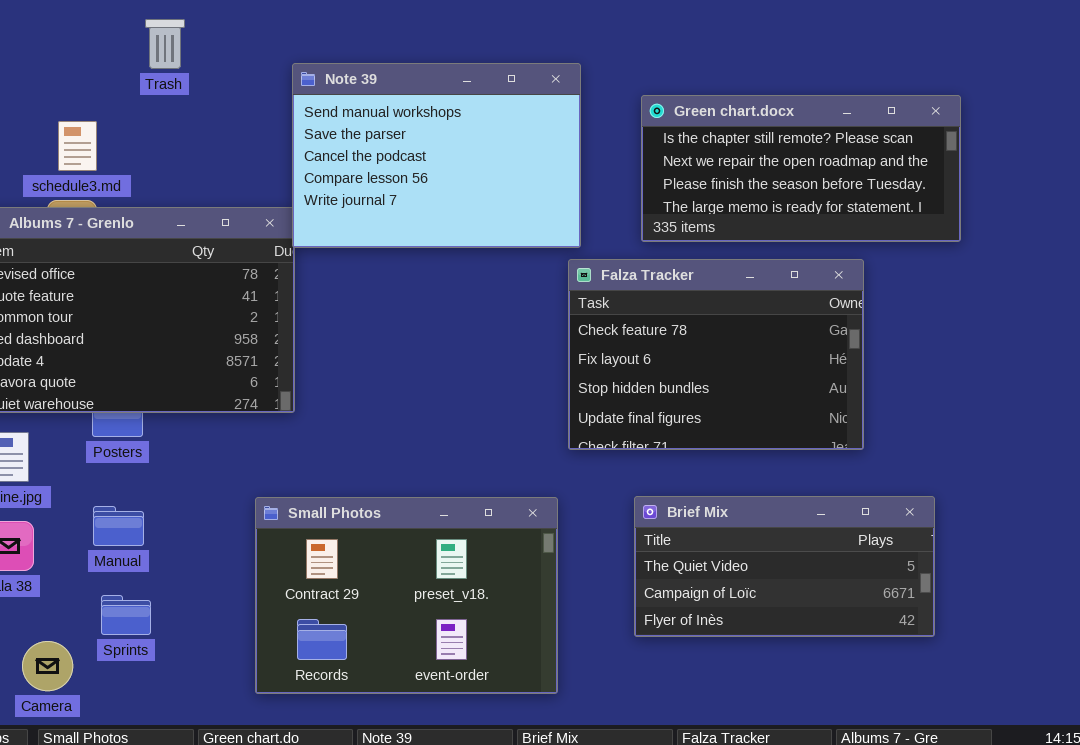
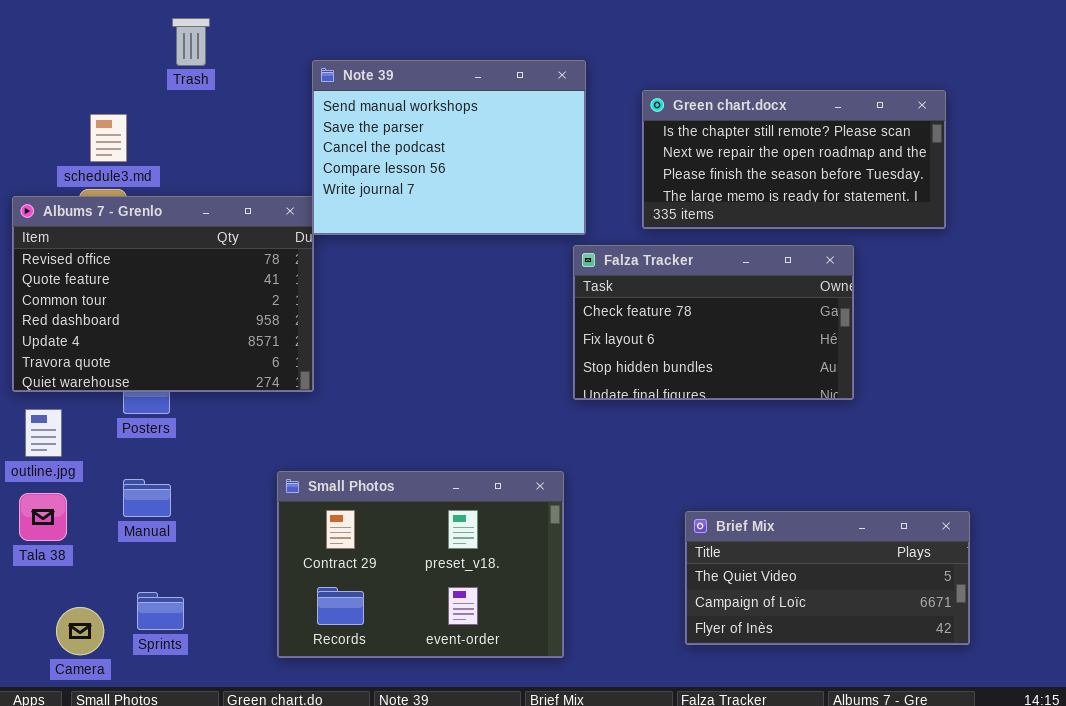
Falza Tracker: [568,259,864,450] -> [573,245,854,400], resized
Brief Mix: [634,496,935,637] -> [685,511,970,645], moved
Sprints: [101,595,151,635] -> [137,592,184,630], moved

